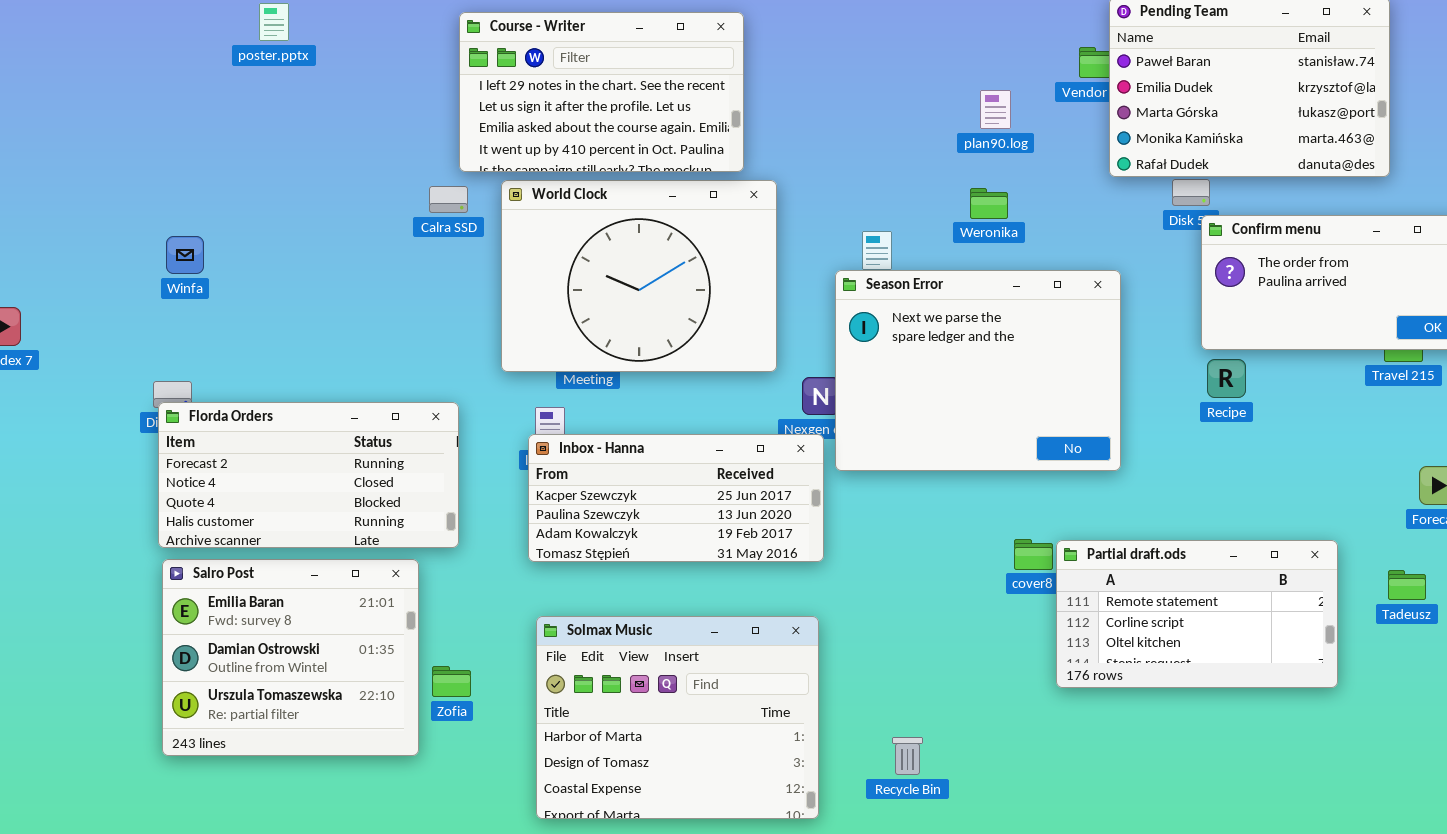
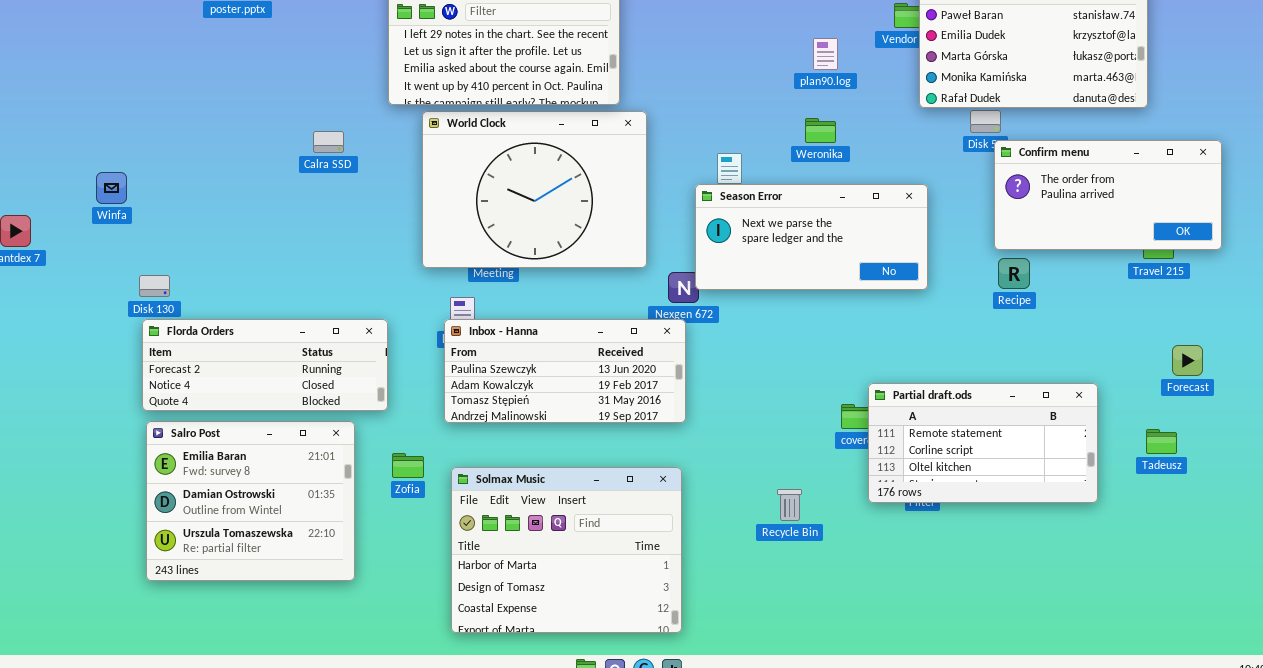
Calra SSD: [429,186,468,213] -> [313,131,344,153], moved
Winfa: [166,236,204,274] -> [96,172,127,204], moved
Season Error: [835,270,1121,471] -> [695,184,928,290], resized
Florda Orders: [158,402,459,548] -> [142,319,388,411], resized
Inbox - Hanna: [528,434,824,562] -> [444,319,686,423], scrolled down 1 row
Partial draft.ods: [1056,540,1338,688] -> [868,383,1098,503], moved
Zofia: [432,666,471,697] -> [392,453,424,478], moved
Recycle Bin: [892,737,923,775] -> [777,489,802,521], moved

